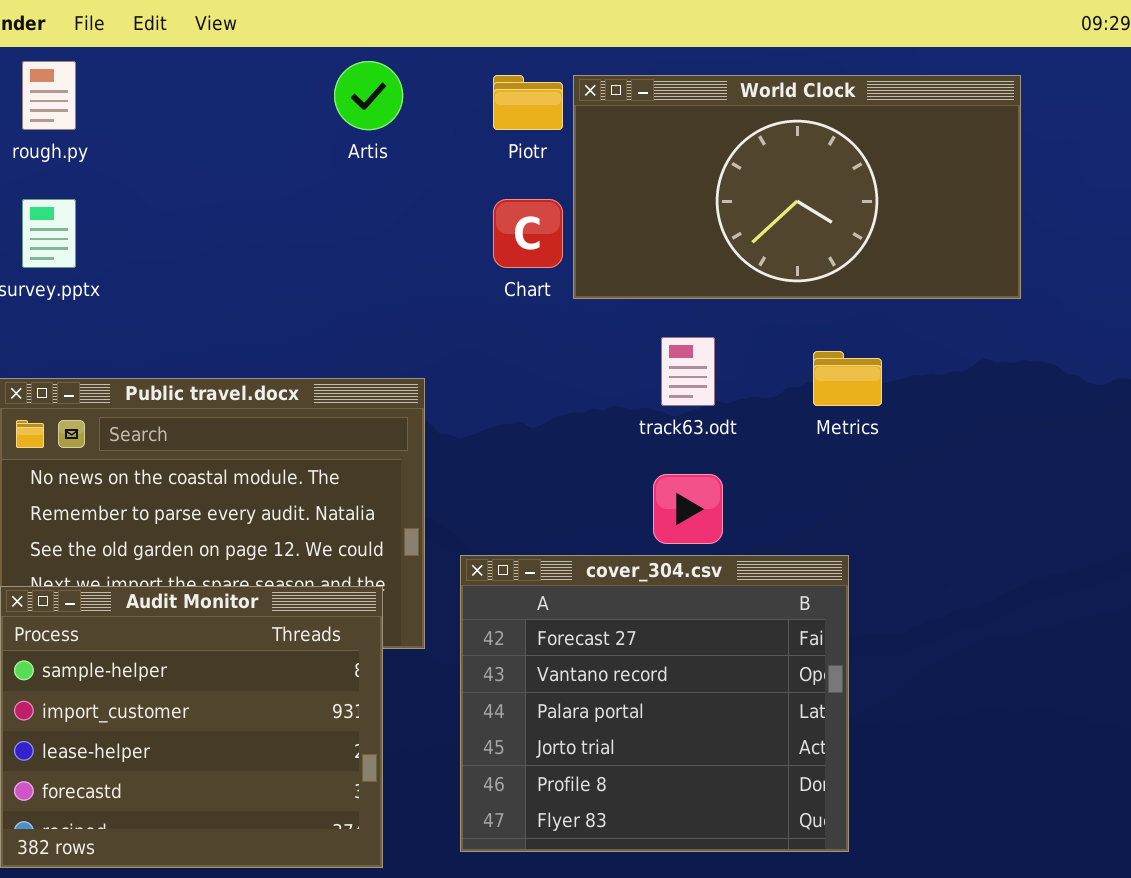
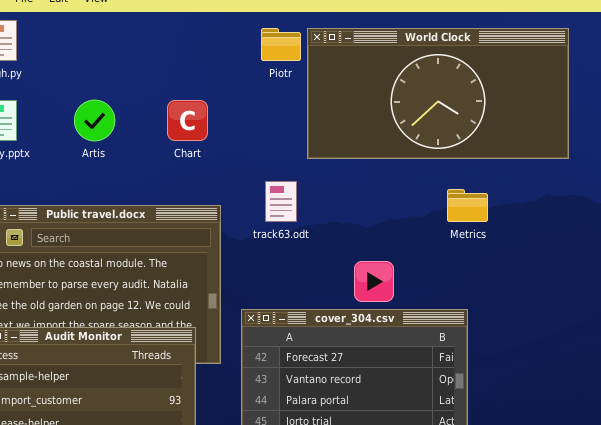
Artis: [334,61,403,130] -> [74,100,115,141], moved
Chart: [493,199,563,268] -> [167,100,208,141], moved
track63.odt: [661,337,715,406] -> [265,181,297,222], moved

